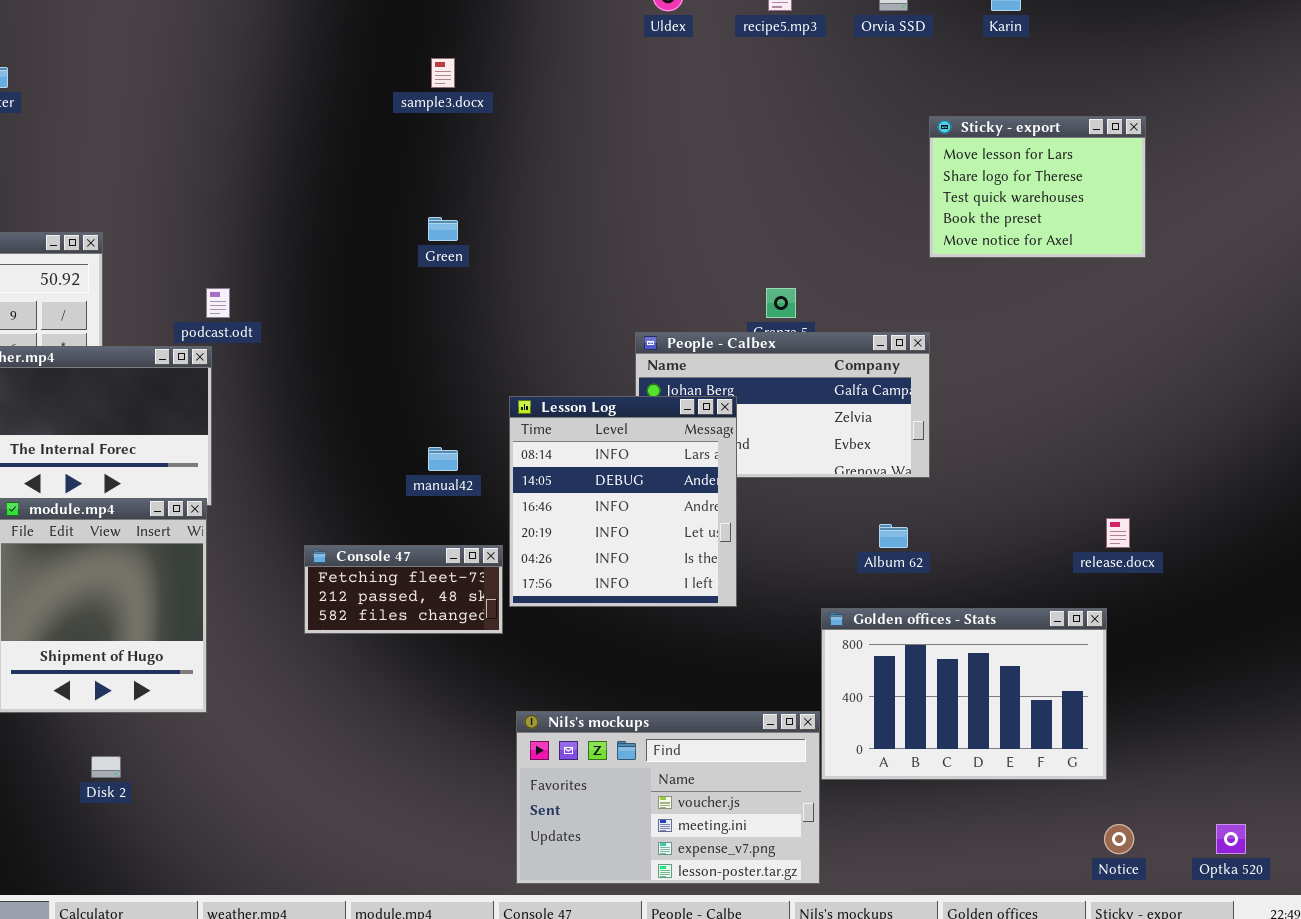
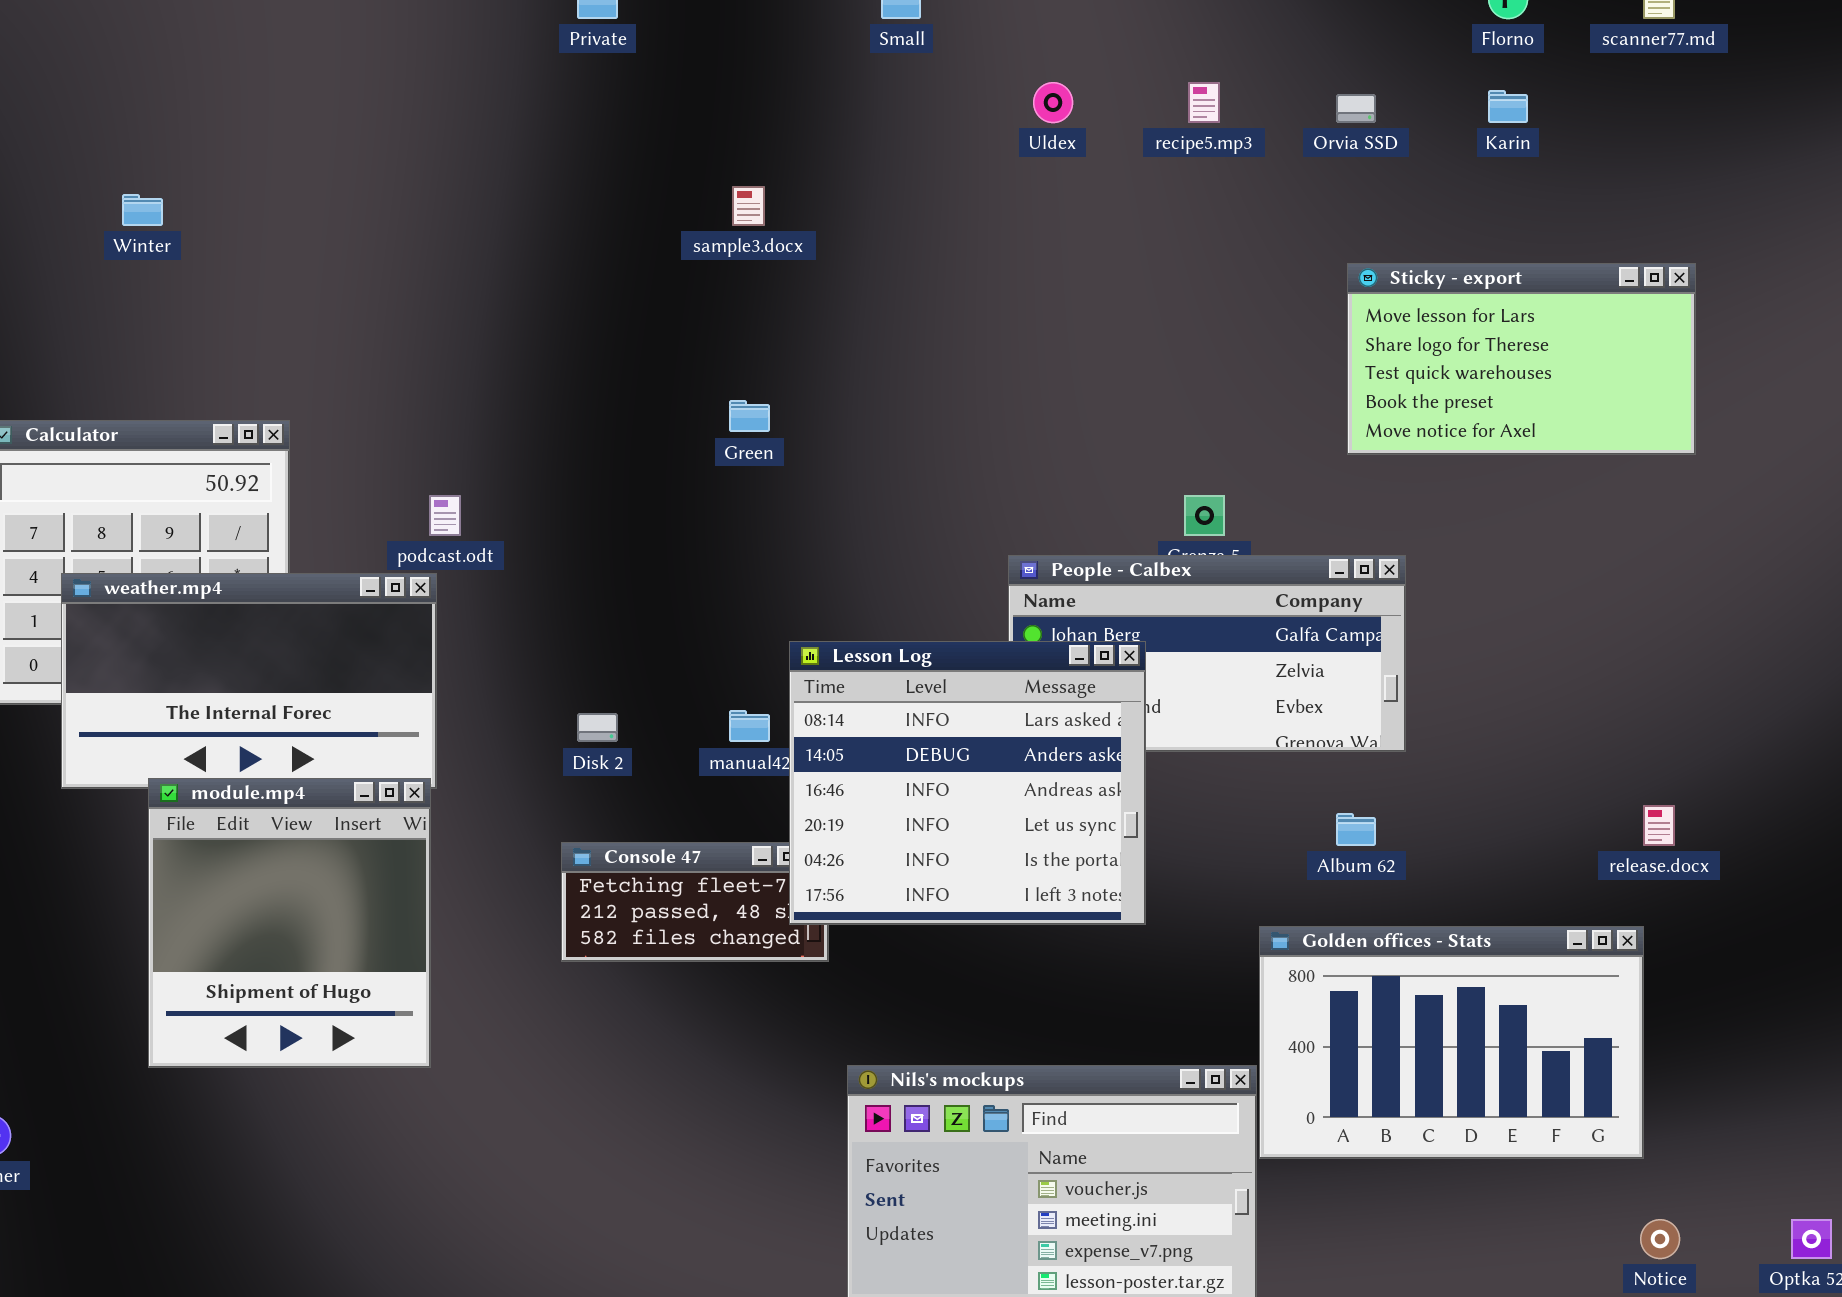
Sticky - export: [929,116,1146,258] -> [1347,263,1696,455], resized
Lesson Log: [509,396,737,607] -> [789,641,1146,925], resized
Disk 2: [91,756,121,778] -> [577,713,618,742], moved

